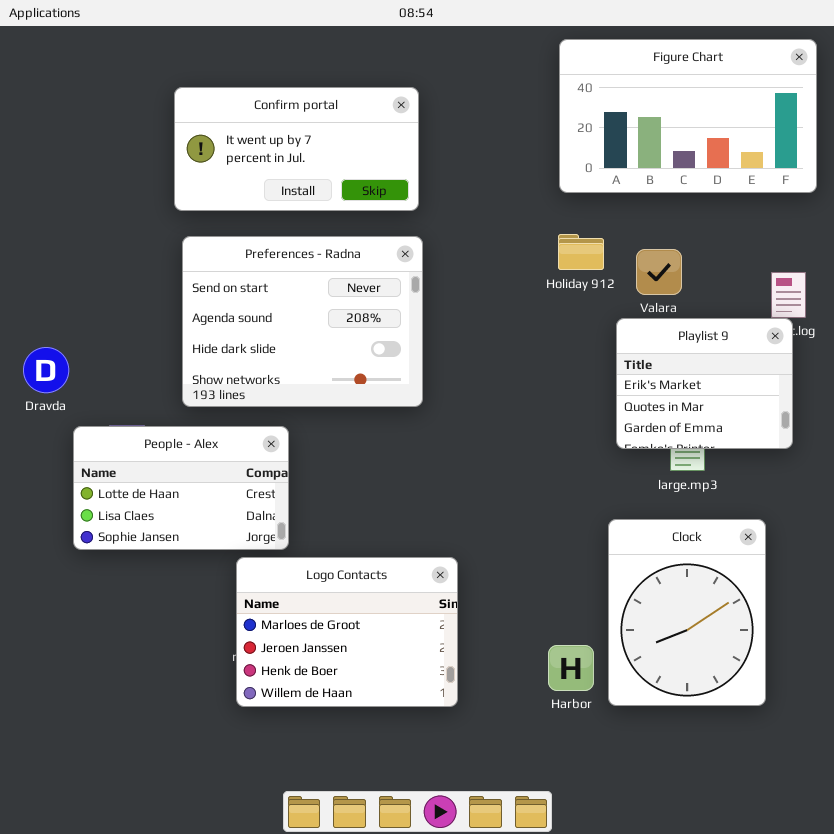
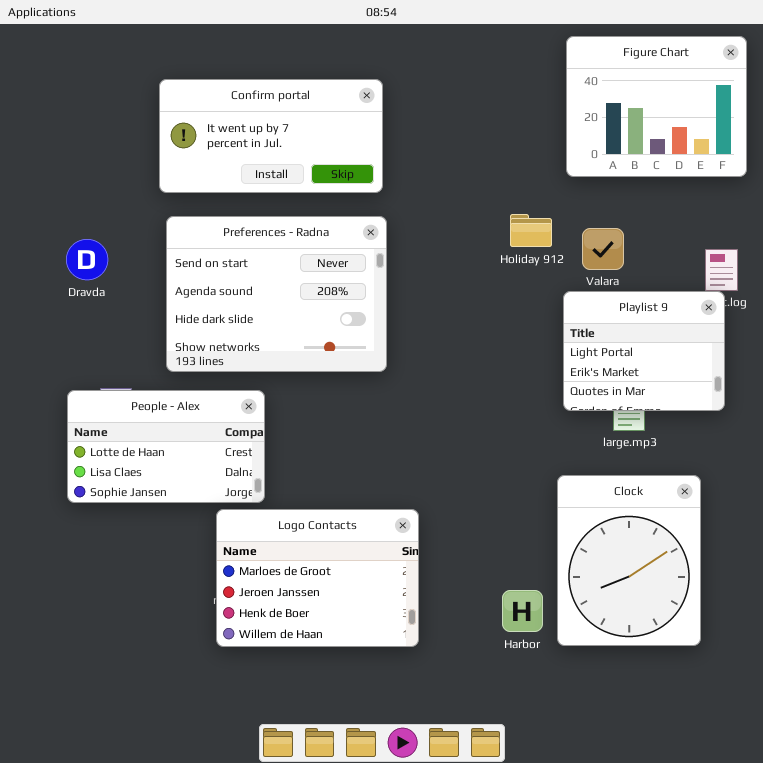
Figure Chart: [559,39,817,193] -> [566,36,747,177], resized
Playlist 9: [616,318,793,449] -> [563,291,725,411], scrolled up 1 row
Dravda: [23,347,69,393] -> [66,239,108,280], moved

